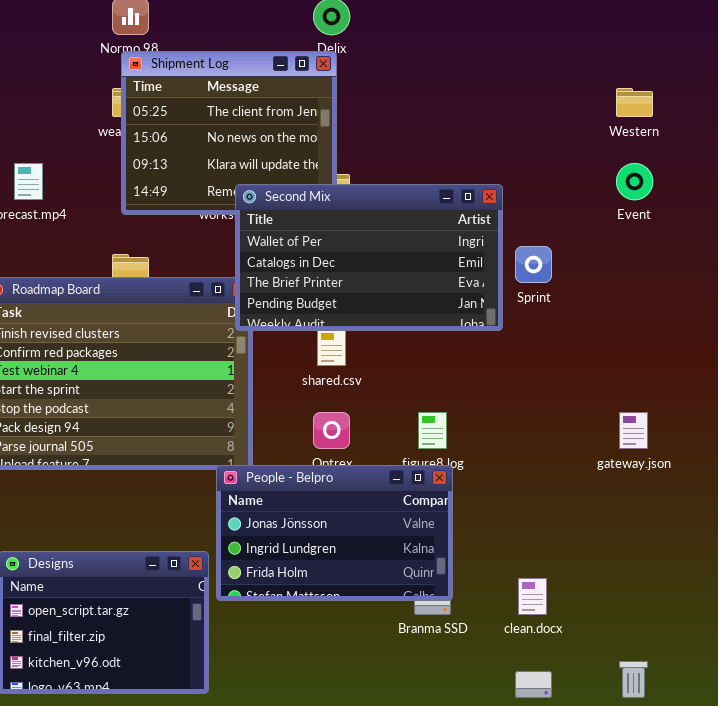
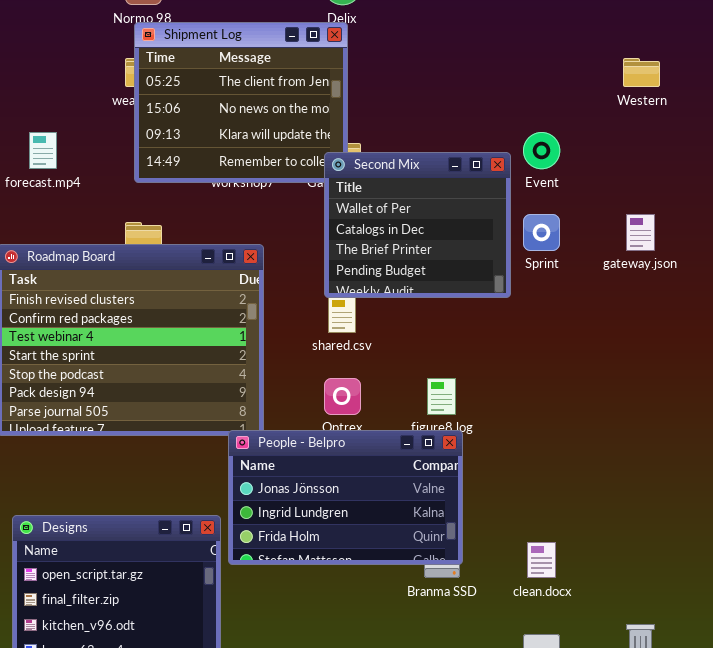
Event: [616,163,653,200] -> [523,132,560,169], moved
Second Mix: [235,184,503,331] -> [324,152,511,298], resized
gateway.json: [619,412,648,449] -> [626,214,655,251], moved

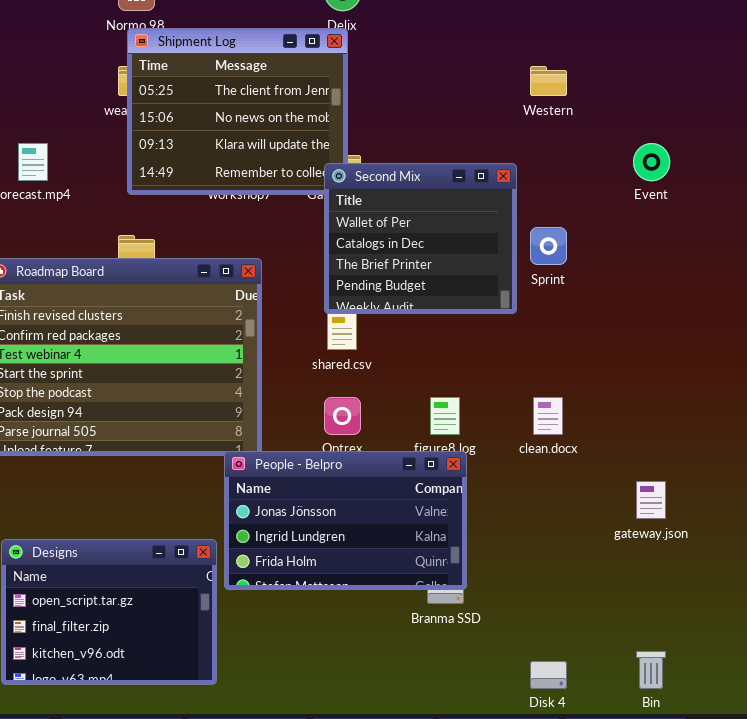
Western: [623,58,660,87] -> [530,66,567,96], moved
Event: [523,132,560,169] -> [633,143,670,181], moved
gateway.json: [626,214,655,251] -> [636,481,666,519], moved
clean.docx: [527,542,556,578] -> [533,397,563,435], moved

